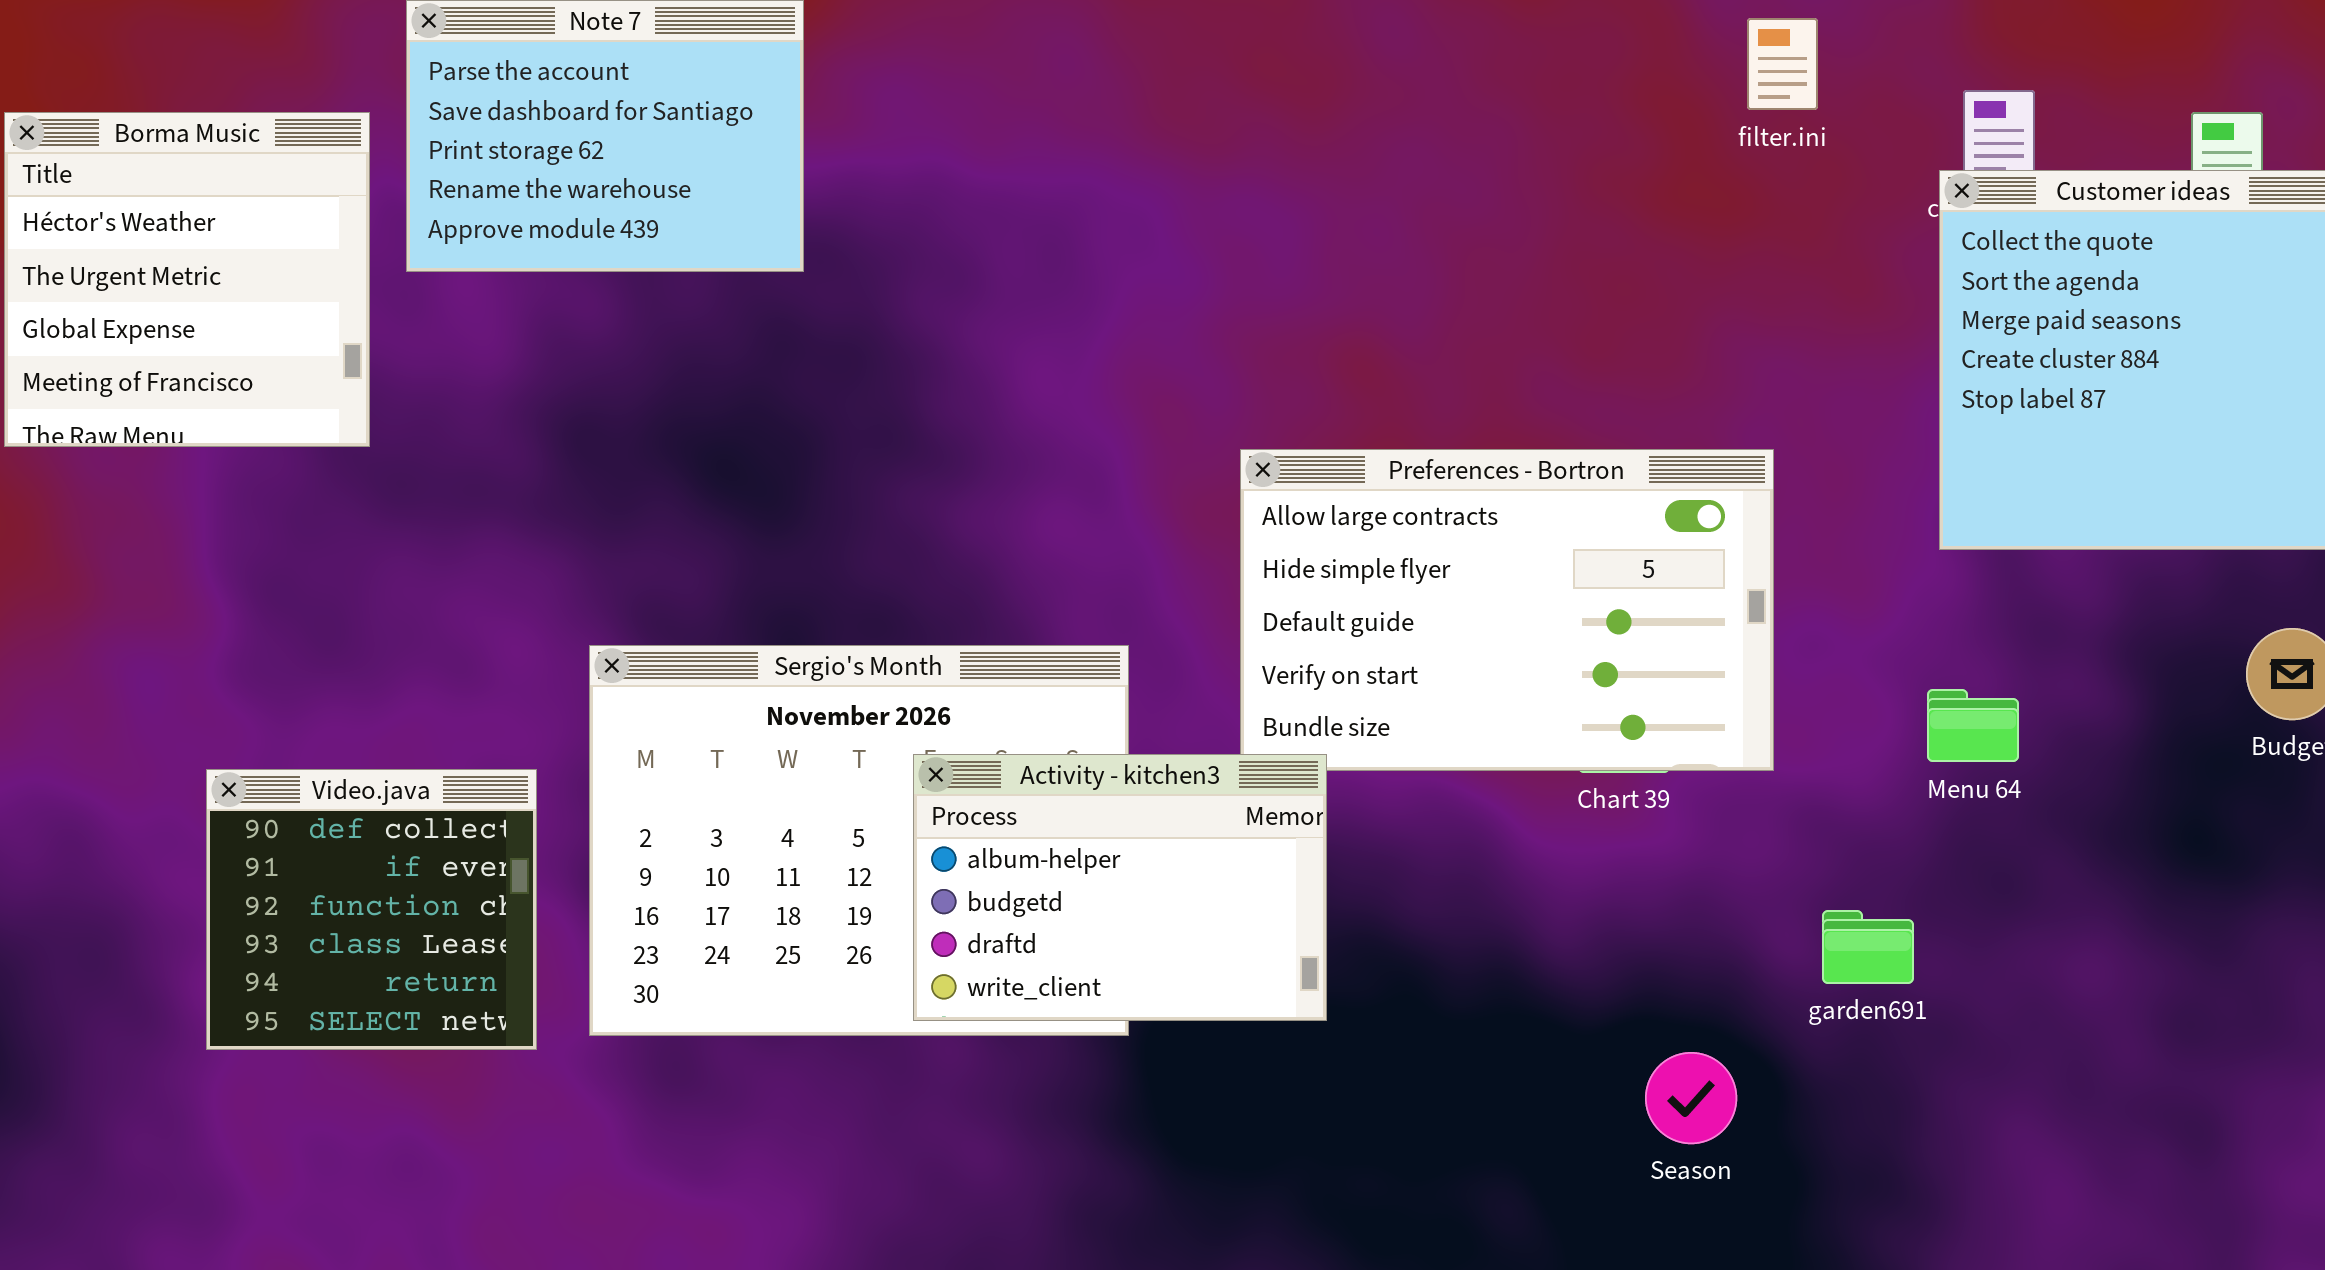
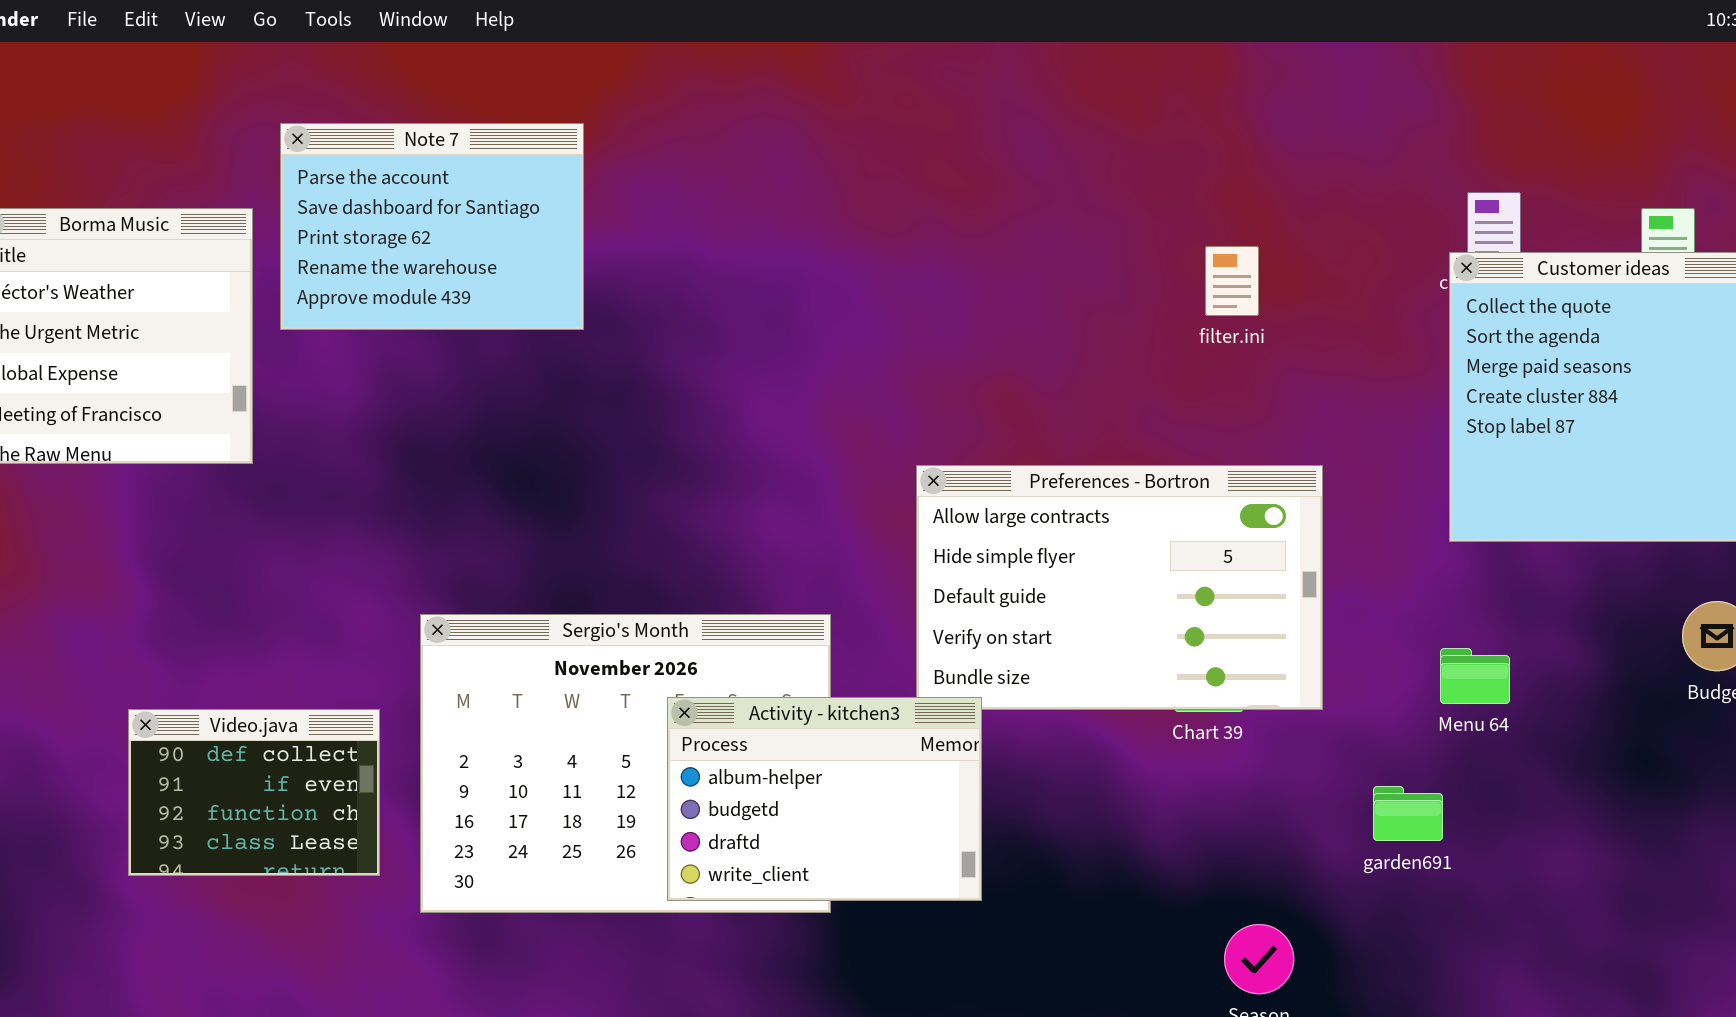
filter.ini: [1747,18,1818,110] -> [1205,246,1259,316], moved
Video.java: [206,769,537,1050] -> [128,709,380,876], resized
garden691: [1822,910,1914,984] -> [1373,786,1443,841], moved

